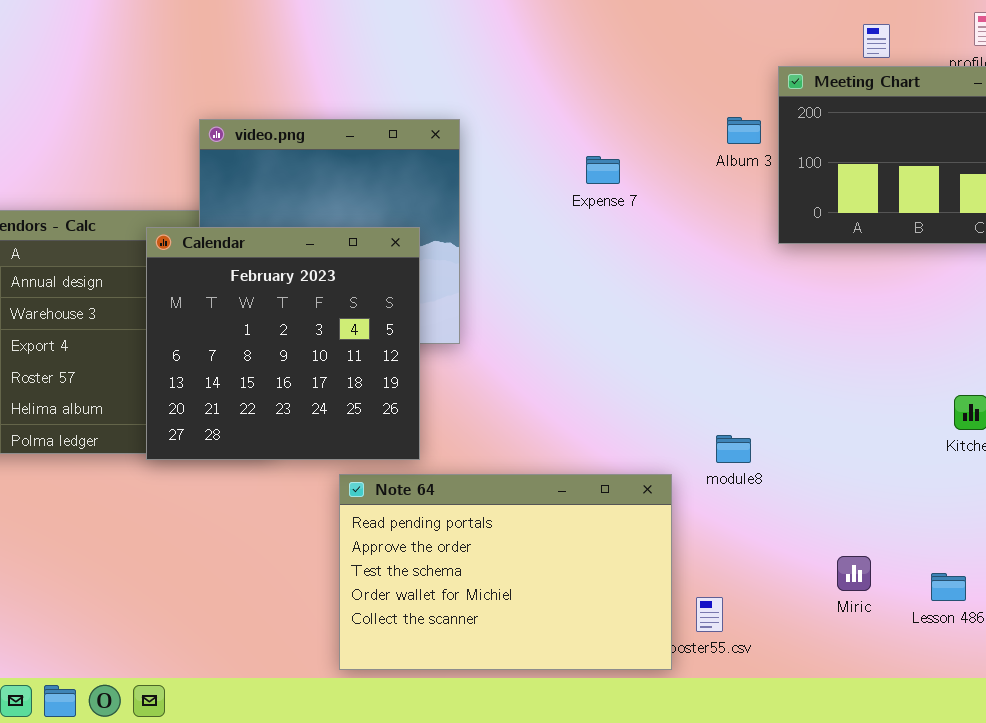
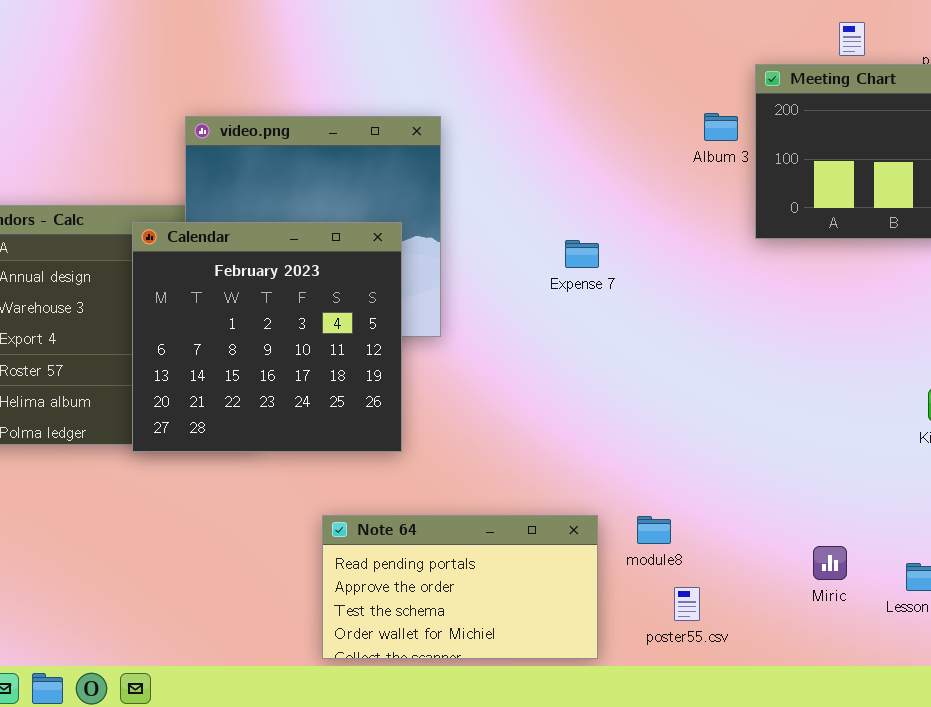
Expense 7: [586,156,620,184] -> [565,240,599,268], moved
module8: [716,435,751,463] -> [637,516,671,544], moved
Note 64: [339,474,672,670] -> [322,515,598,659], resized

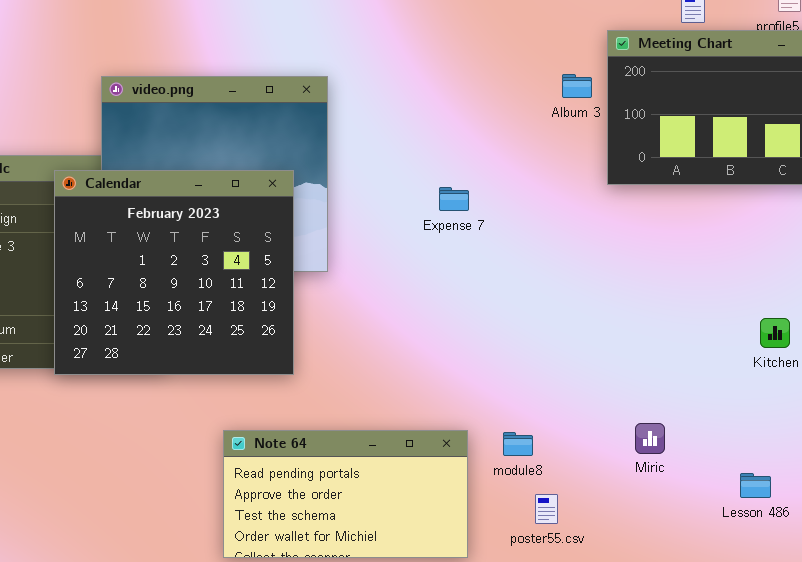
Miric: [813,546,847,580] -> [635,423,665,454], moved

